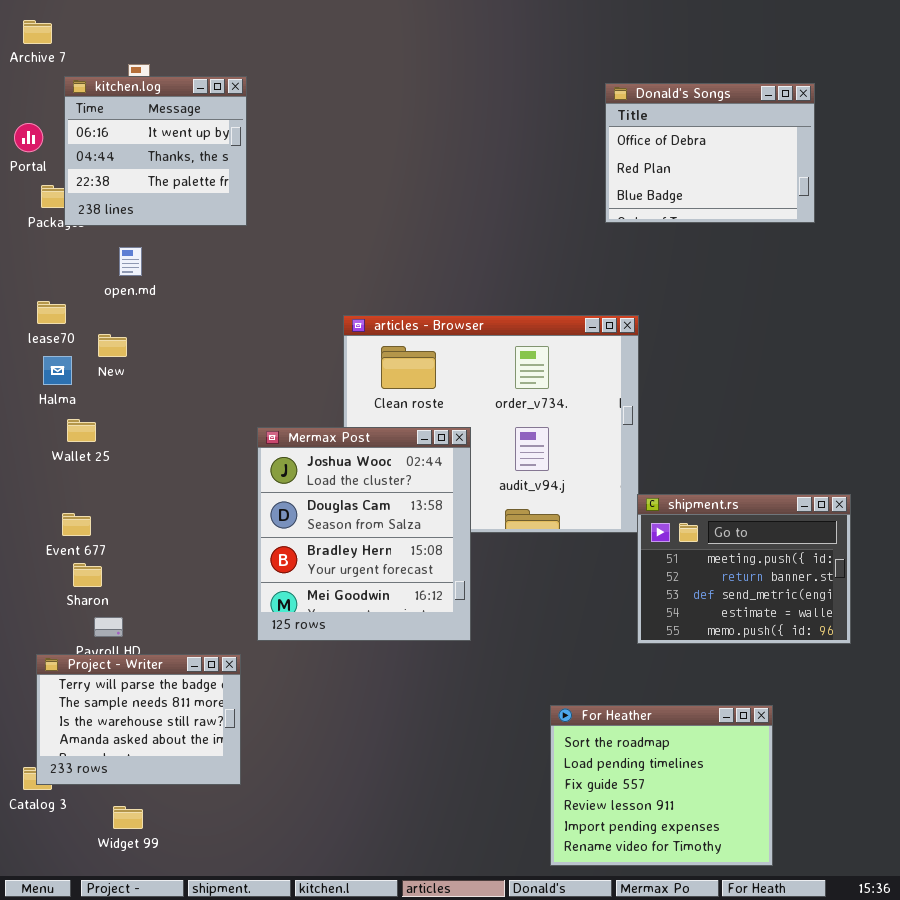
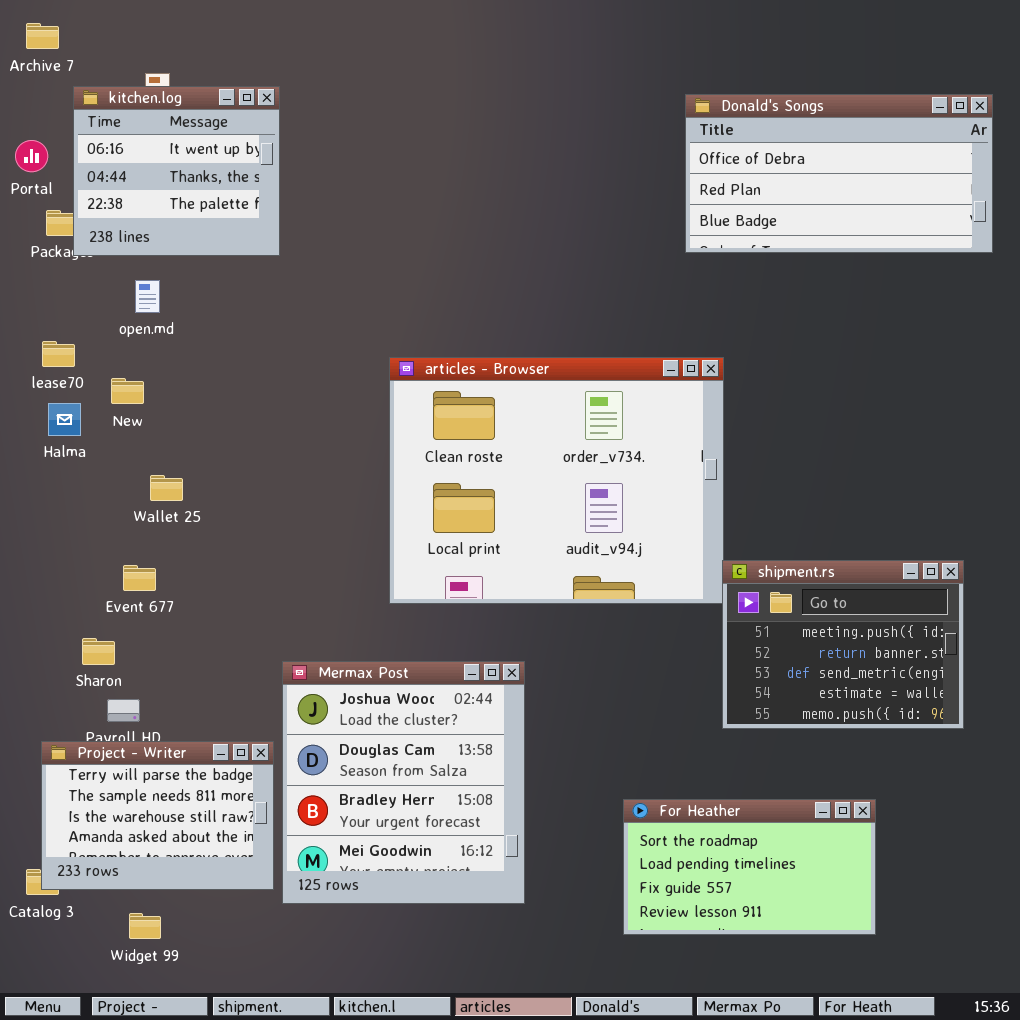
Donald's Songs: [605,83,815,223] -> [685,94,993,253], resized
Wallet 25: [67,419,96,442] -> [150,475,183,501], moved
Mermax Post: [257,427,471,641] -> [282,661,525,904], moved
Event 677: [62,513,91,536] -> [123,565,156,591], moved
For Heather: [550,705,773,866] -> [623,799,876,935], resized

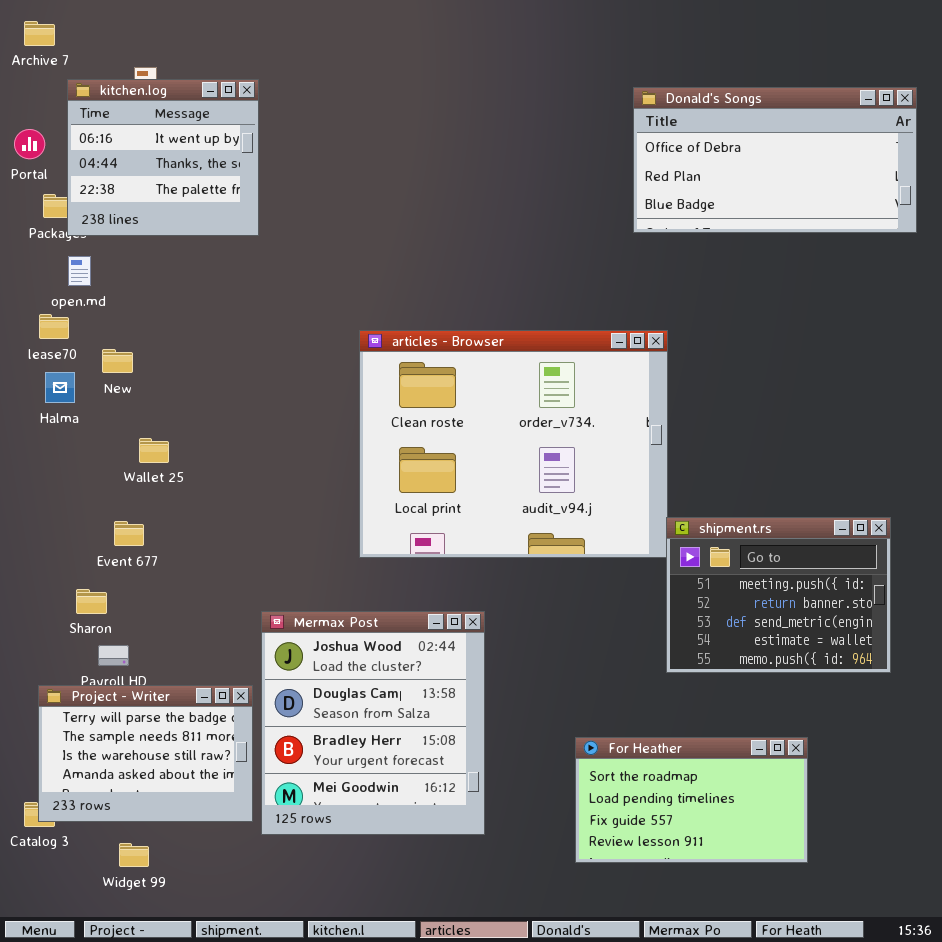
open.md: [135,280,160,313] -> [68,256,91,286], moved

